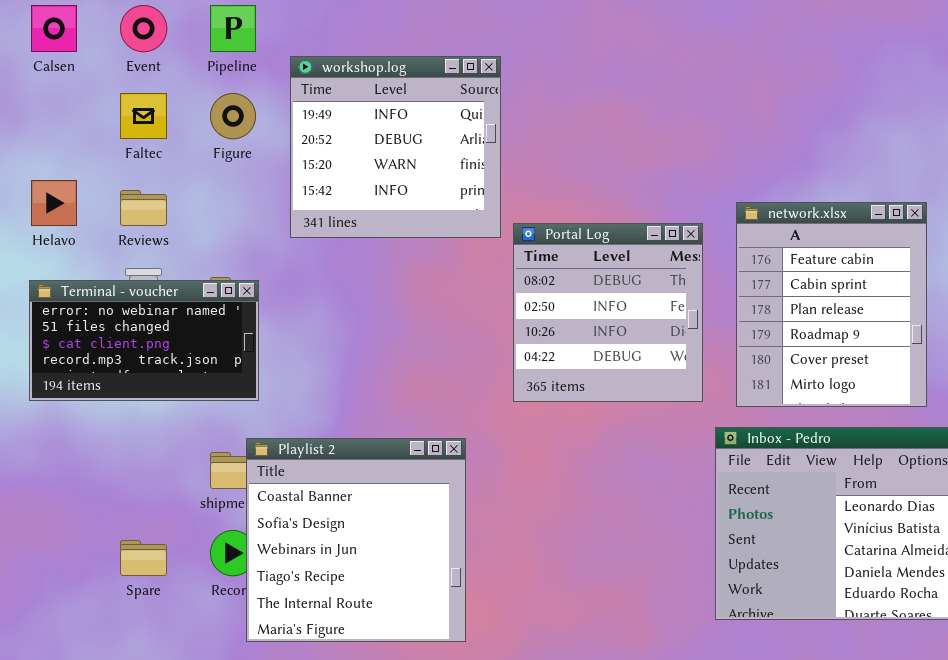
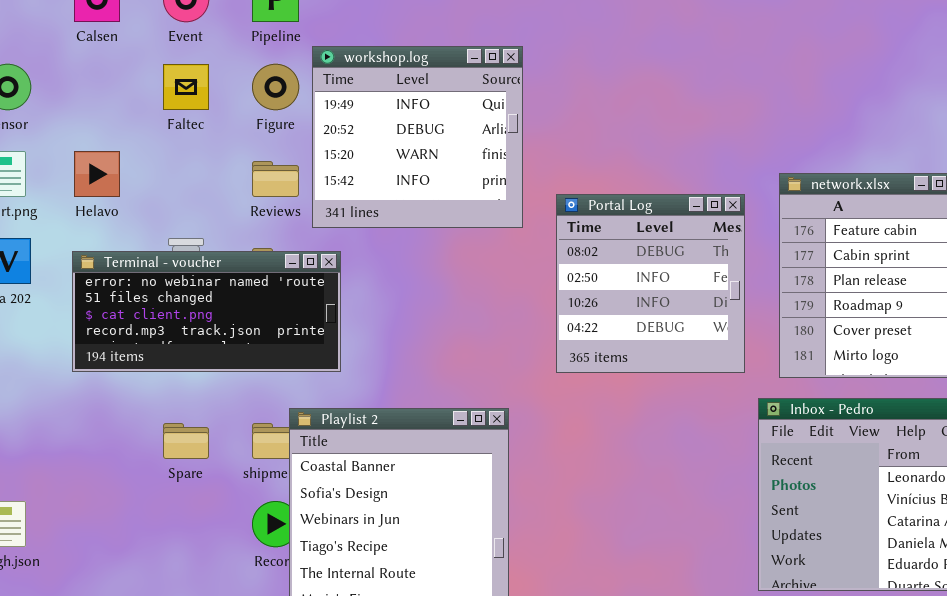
workshop.log: [290,56,501,238] -> [312,46,523,228], moved
Reviews: [120,190,167,226] -> [252,161,299,197], moved
Terminal - voucher: [29,280,259,401] -> [72,251,341,372], resized
Spare: [120,540,167,576] -> [163,423,209,459], moved

